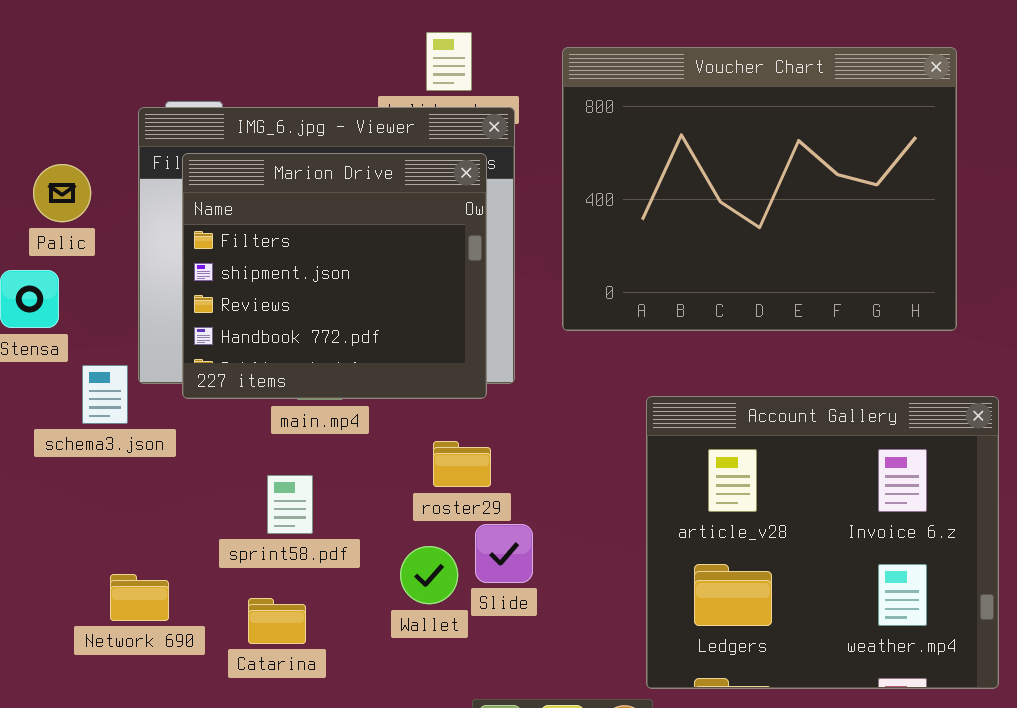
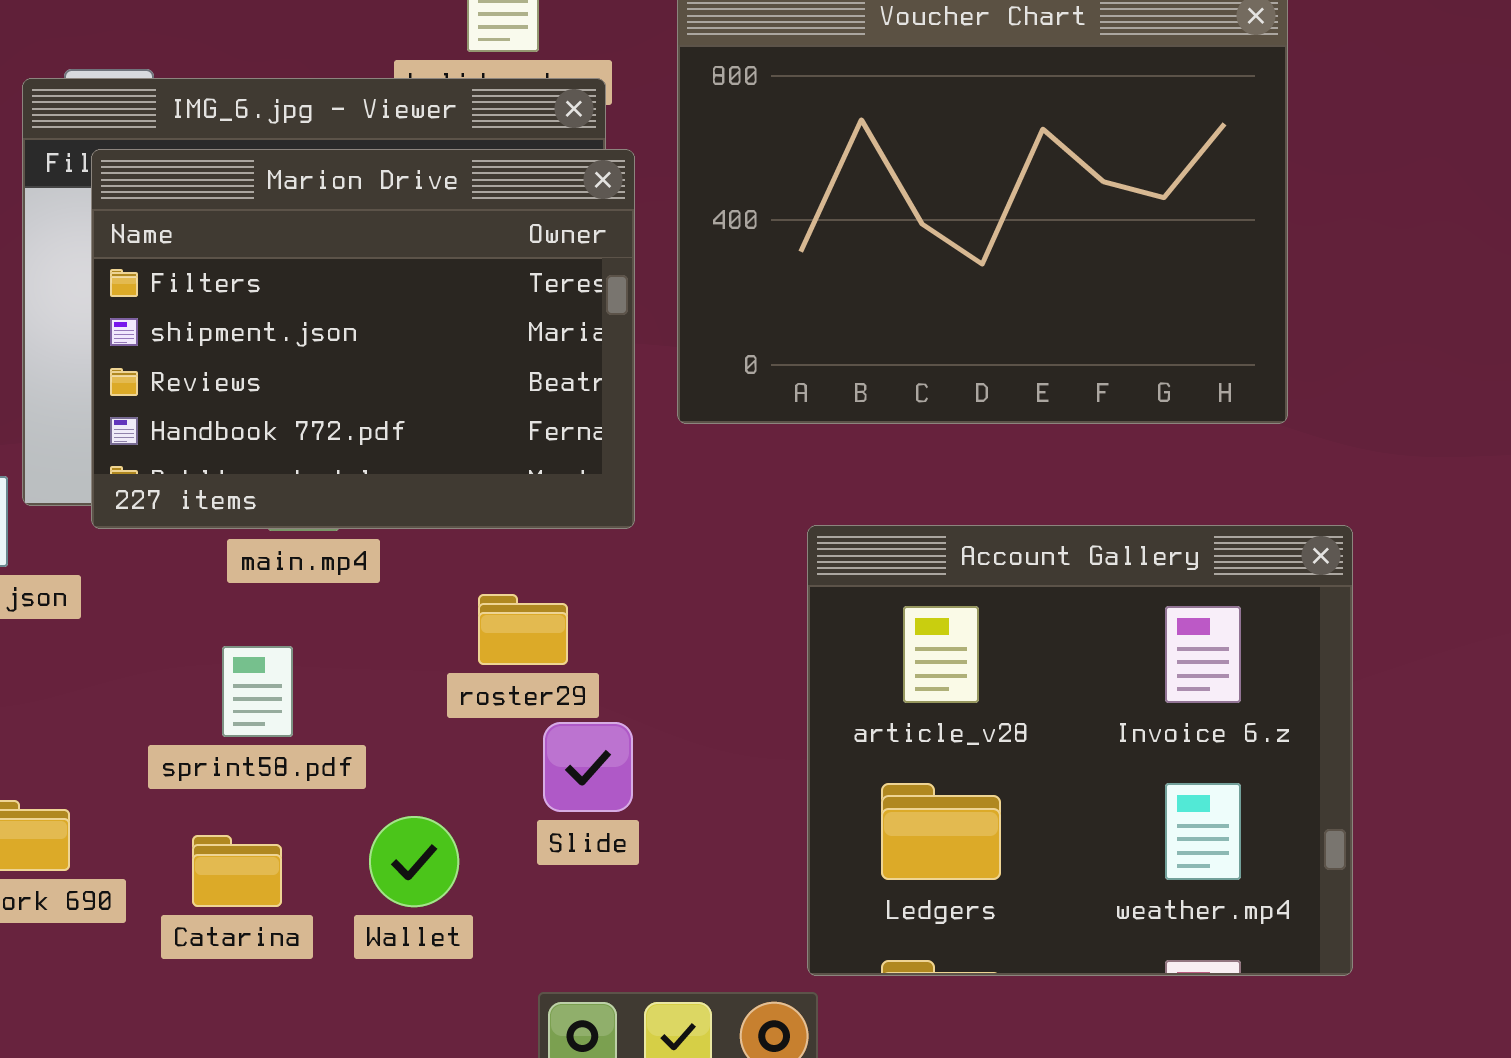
Marion Drive: [182,153,487,399] -> [91,149,635,529], resized
Wallet: [400,546,458,604] -> [369,816,459,907], moved

